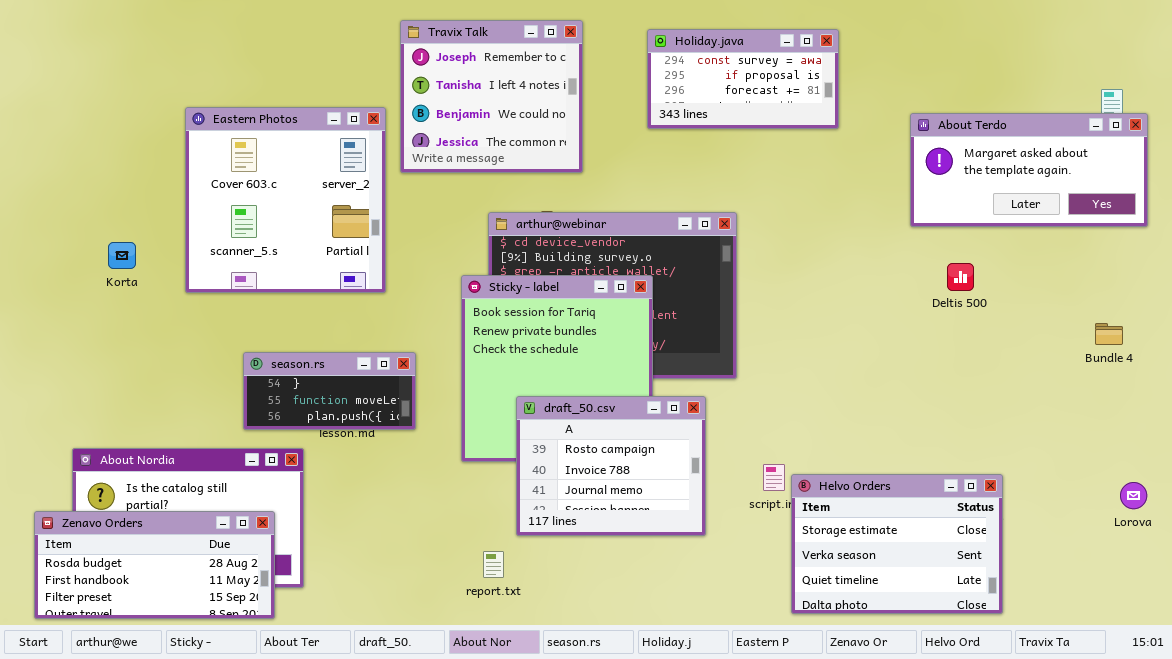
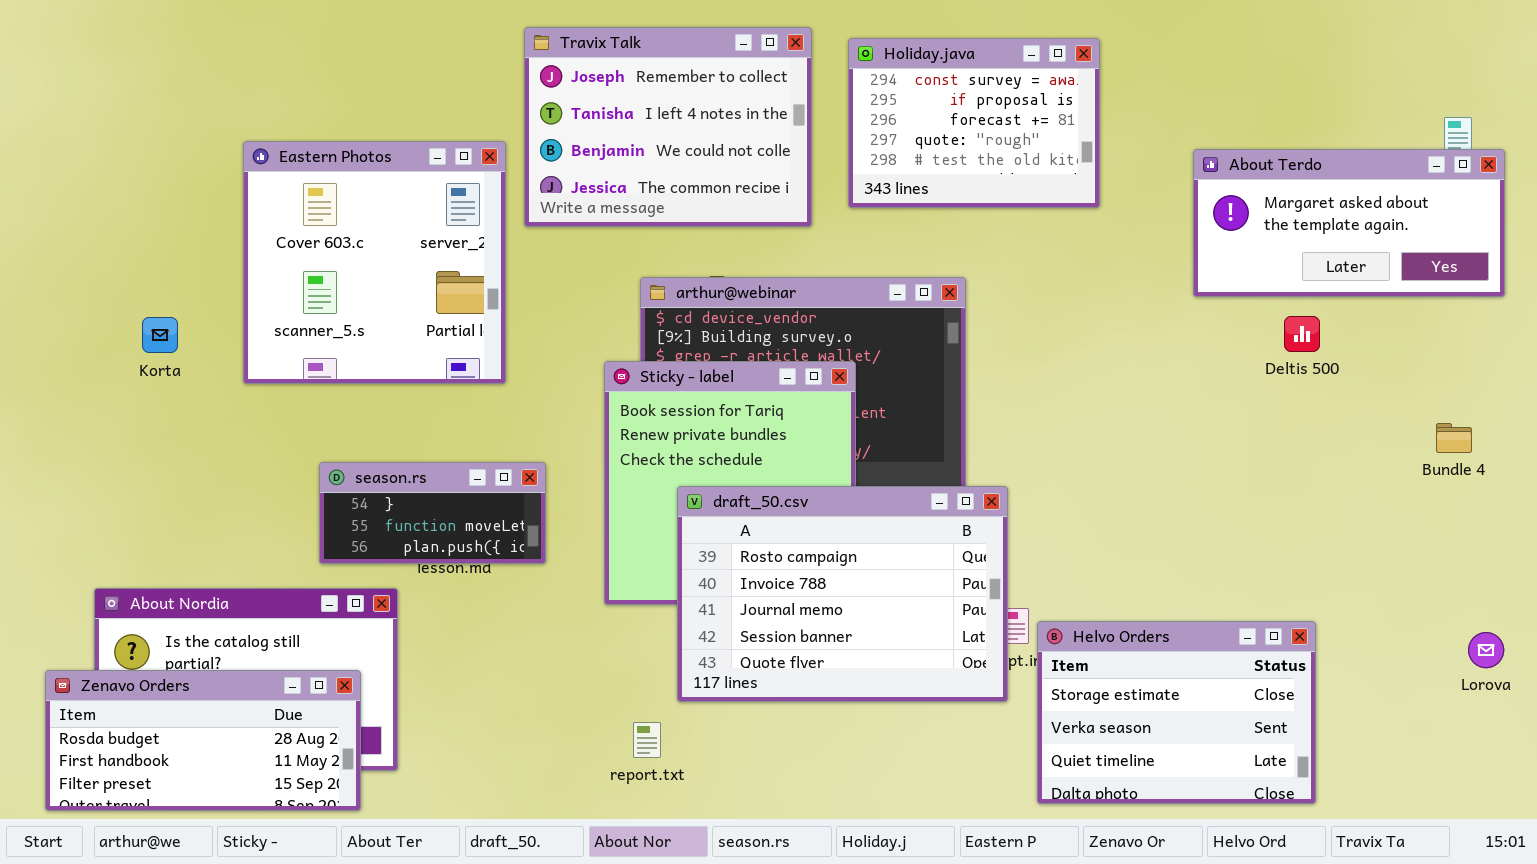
Travix Talk: [400,20,583,173] -> [524,27,812,227], resized
Holiday.java: [647,29,839,129] -> [848,38,1100,208], resized
Deltis 500: [947,263,974,291] -> [1284,316,1320,352], moved
draft_50.csv: [516,396,706,536] -> [677,486,1008,702], resized

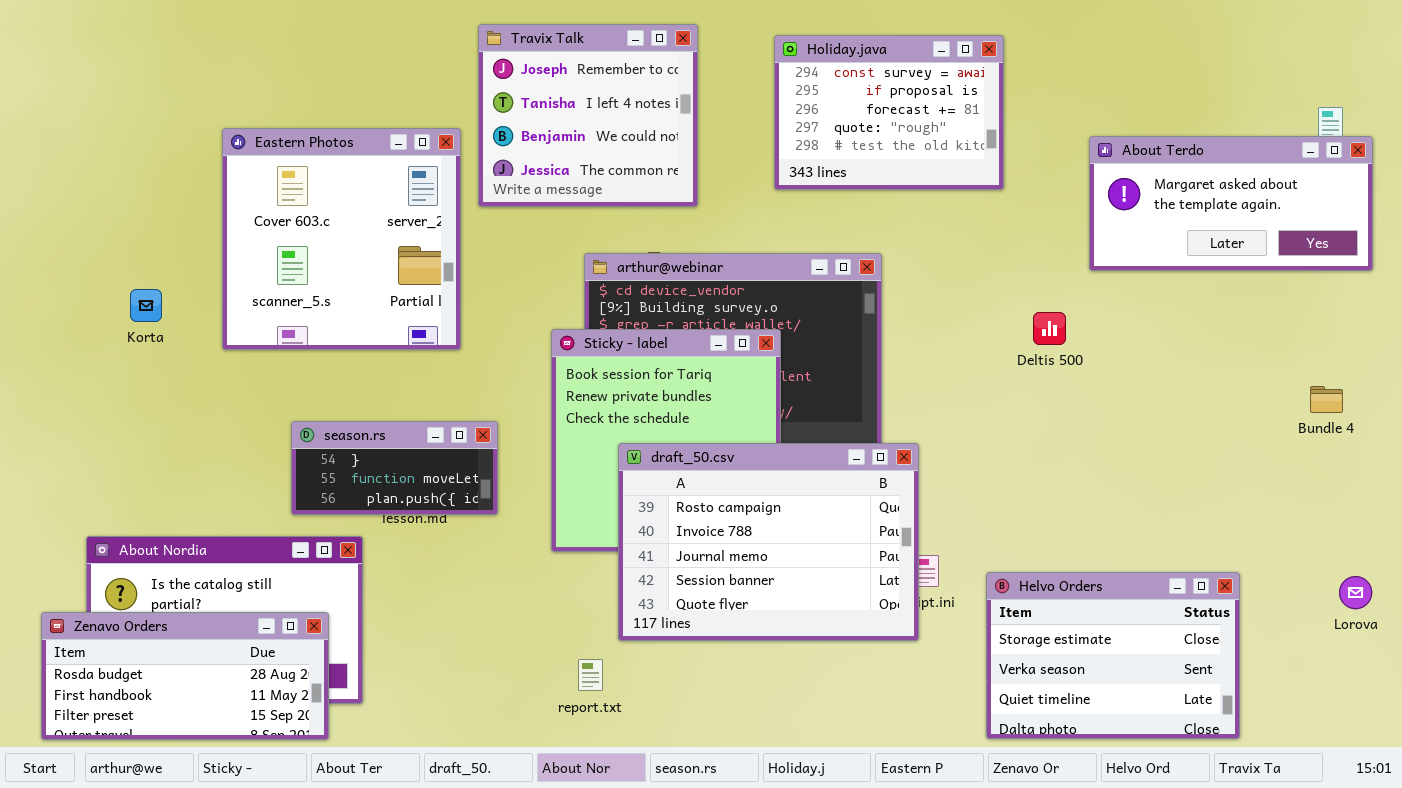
Travix Talk: [524,27,812,227] -> [478,24,698,207], resized
Deltis 500: [1284,316,1320,352] -> [1033,312,1066,345], moved
Helvo Orders: [1037,621,1316,804] -> [986,572,1240,739], moved

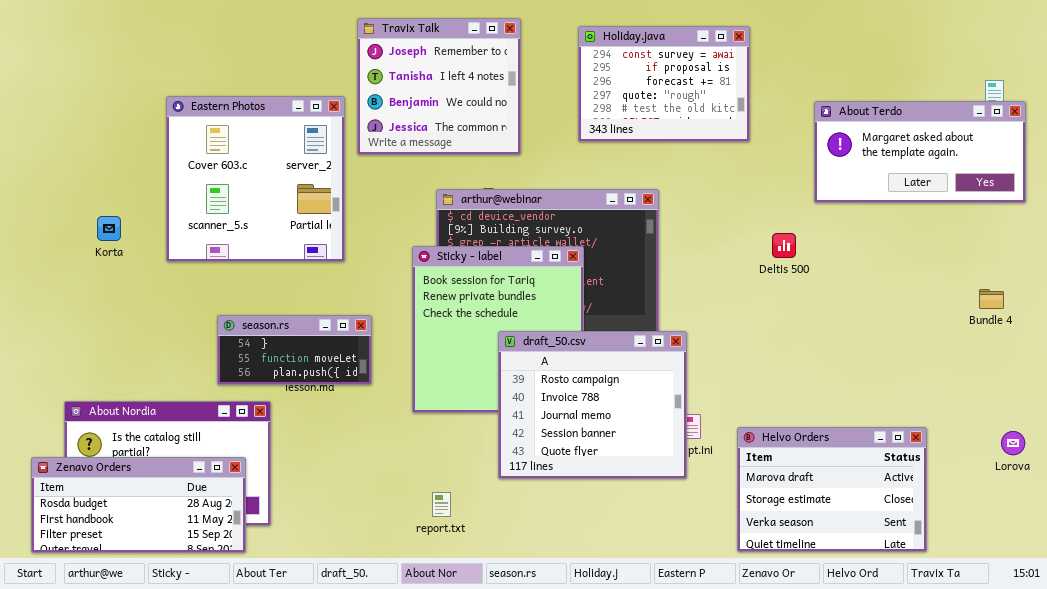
draft_50.csv: [618,443,919,641] -> [498,331,687,479], resized
Helvo Orders: [986,572,1240,739] -> [737,427,927,552], scrolled up 1 row

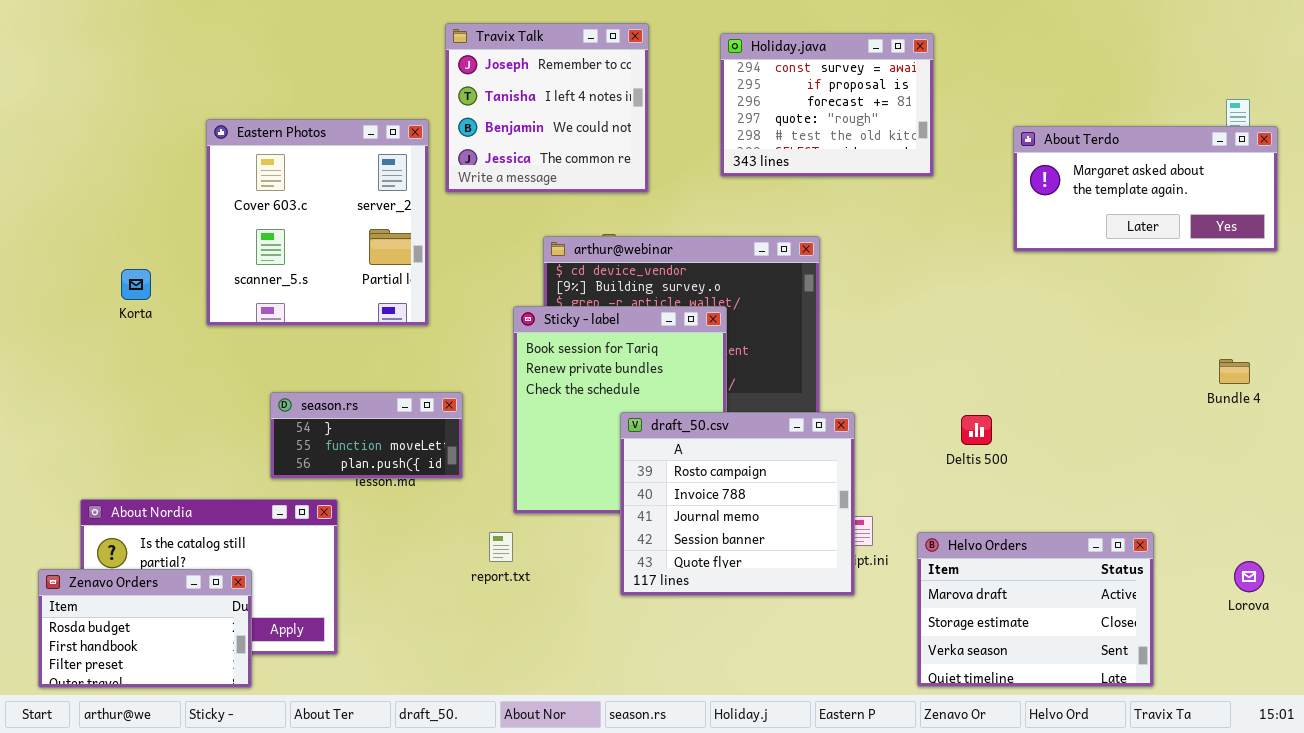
Deltis 500: [772,233,796,258] -> [961,415,992,445], moved
Lorova: [1001,431,1025,455] -> [1234,561,1264,592], moved
Zenavo Orders: [31,457,246,553] -> [38,569,252,688], resized
report.txt: [432,492,451,517] -> [489,532,513,562], moved

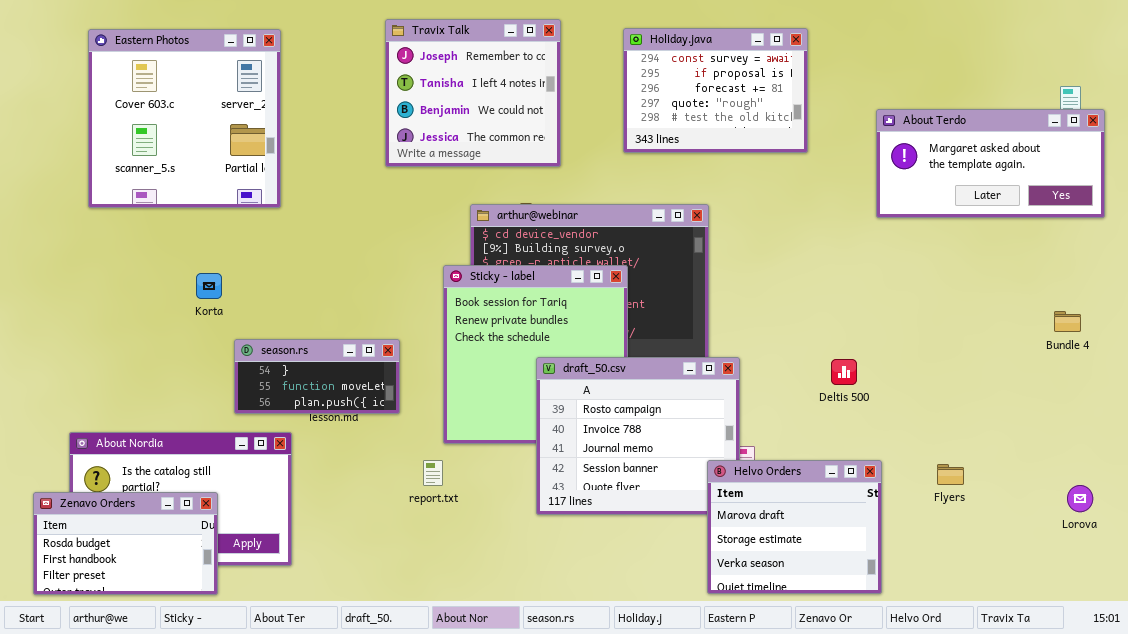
Eastern Photos: [206,119,429,326] -> [88,29,281,208], moved
Korta: [121,269,151,300] -> [196,273,222,299], moved
Helvo Orders: [917,532,1154,687] -> [707,460,882,594], moved, resized

